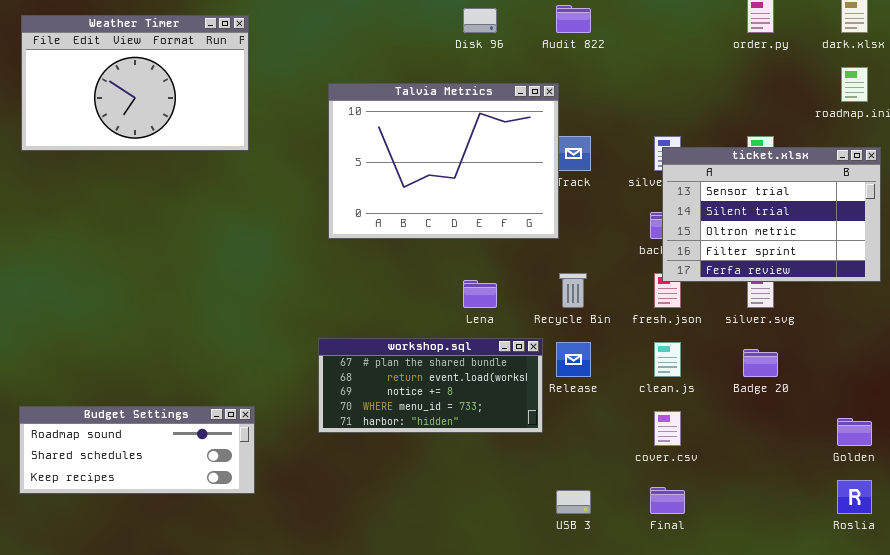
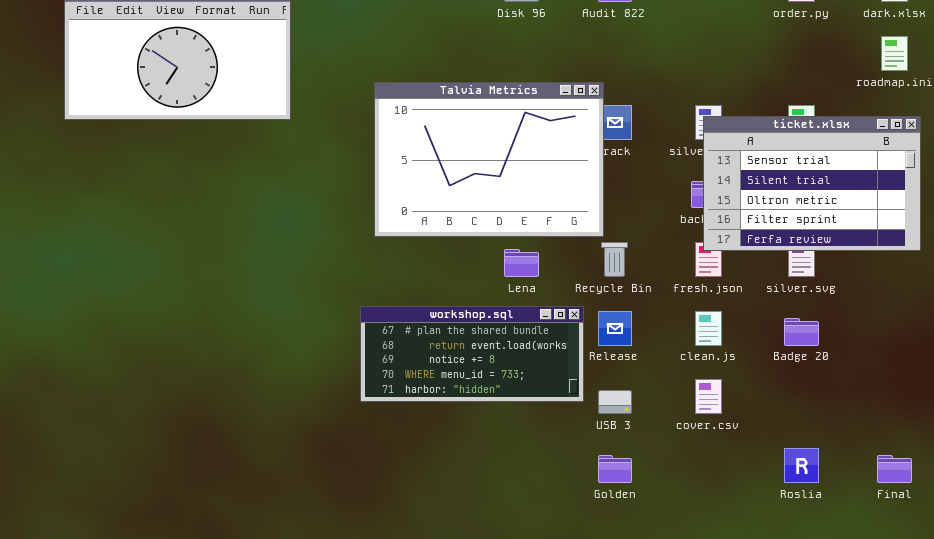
Talvia Metrics: [328,83,559,239] -> [374,82,604,237], moved
Budget Settings: [19,406,255,494] -> none, closed
Golden: [837,418,872,446] -> [598,455,632,483], moved
Roslia: [837,480,872,514] -> [784,448,819,483], moved
Final: [650,487,685,514] -> [877,455,912,483], moved
USB 3: [556,490,591,514] -> [598,390,632,414], moved

